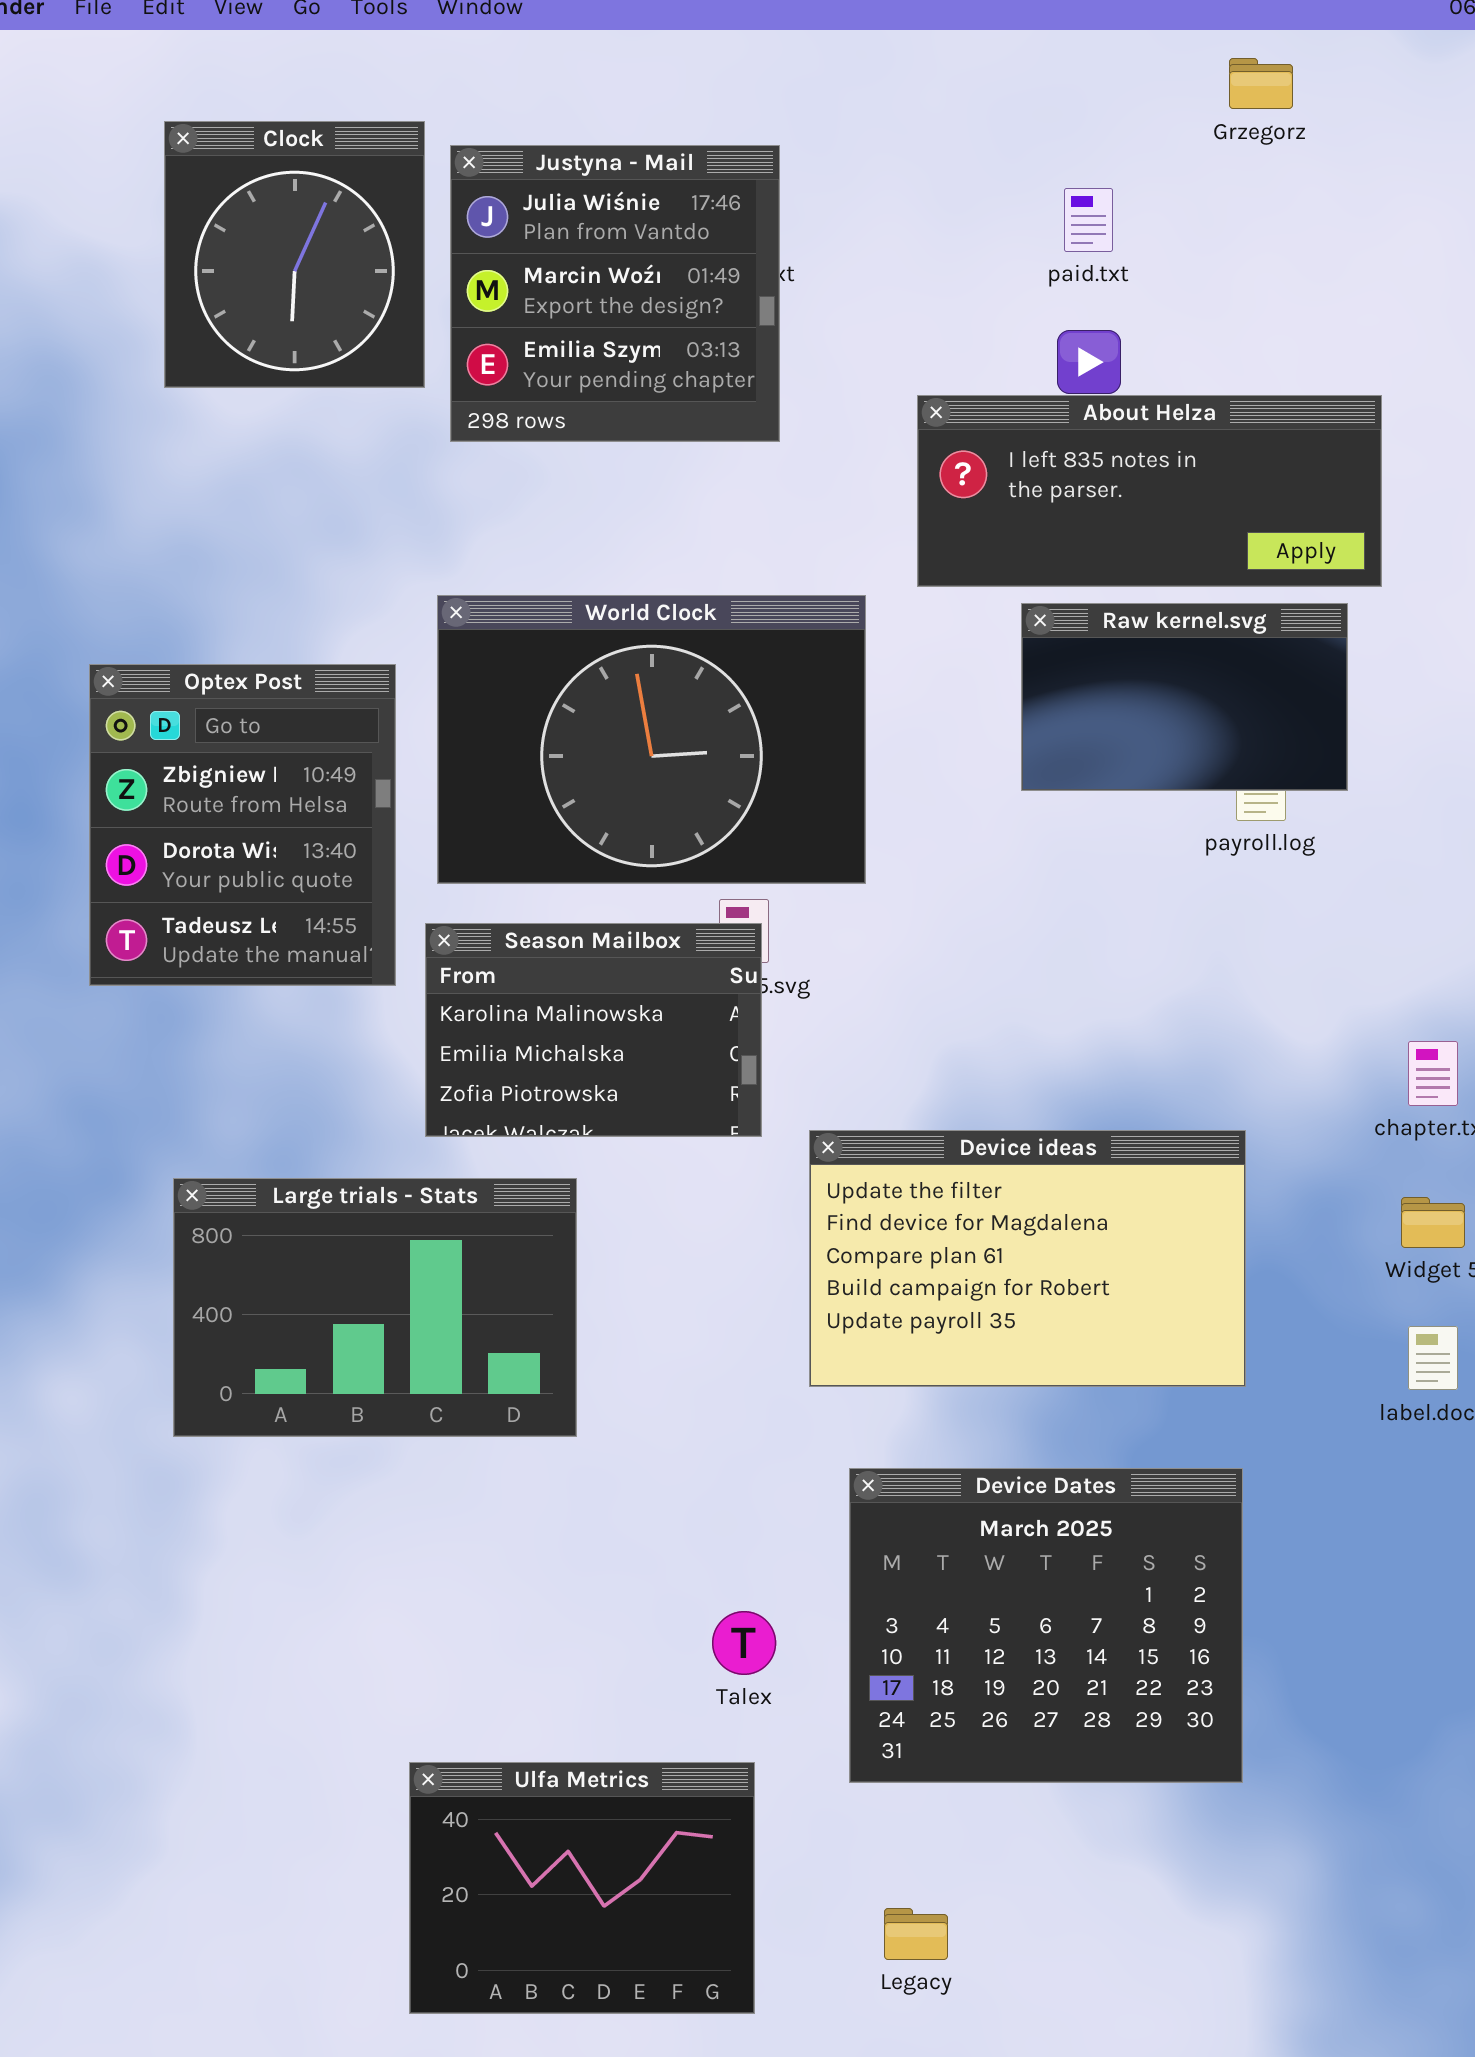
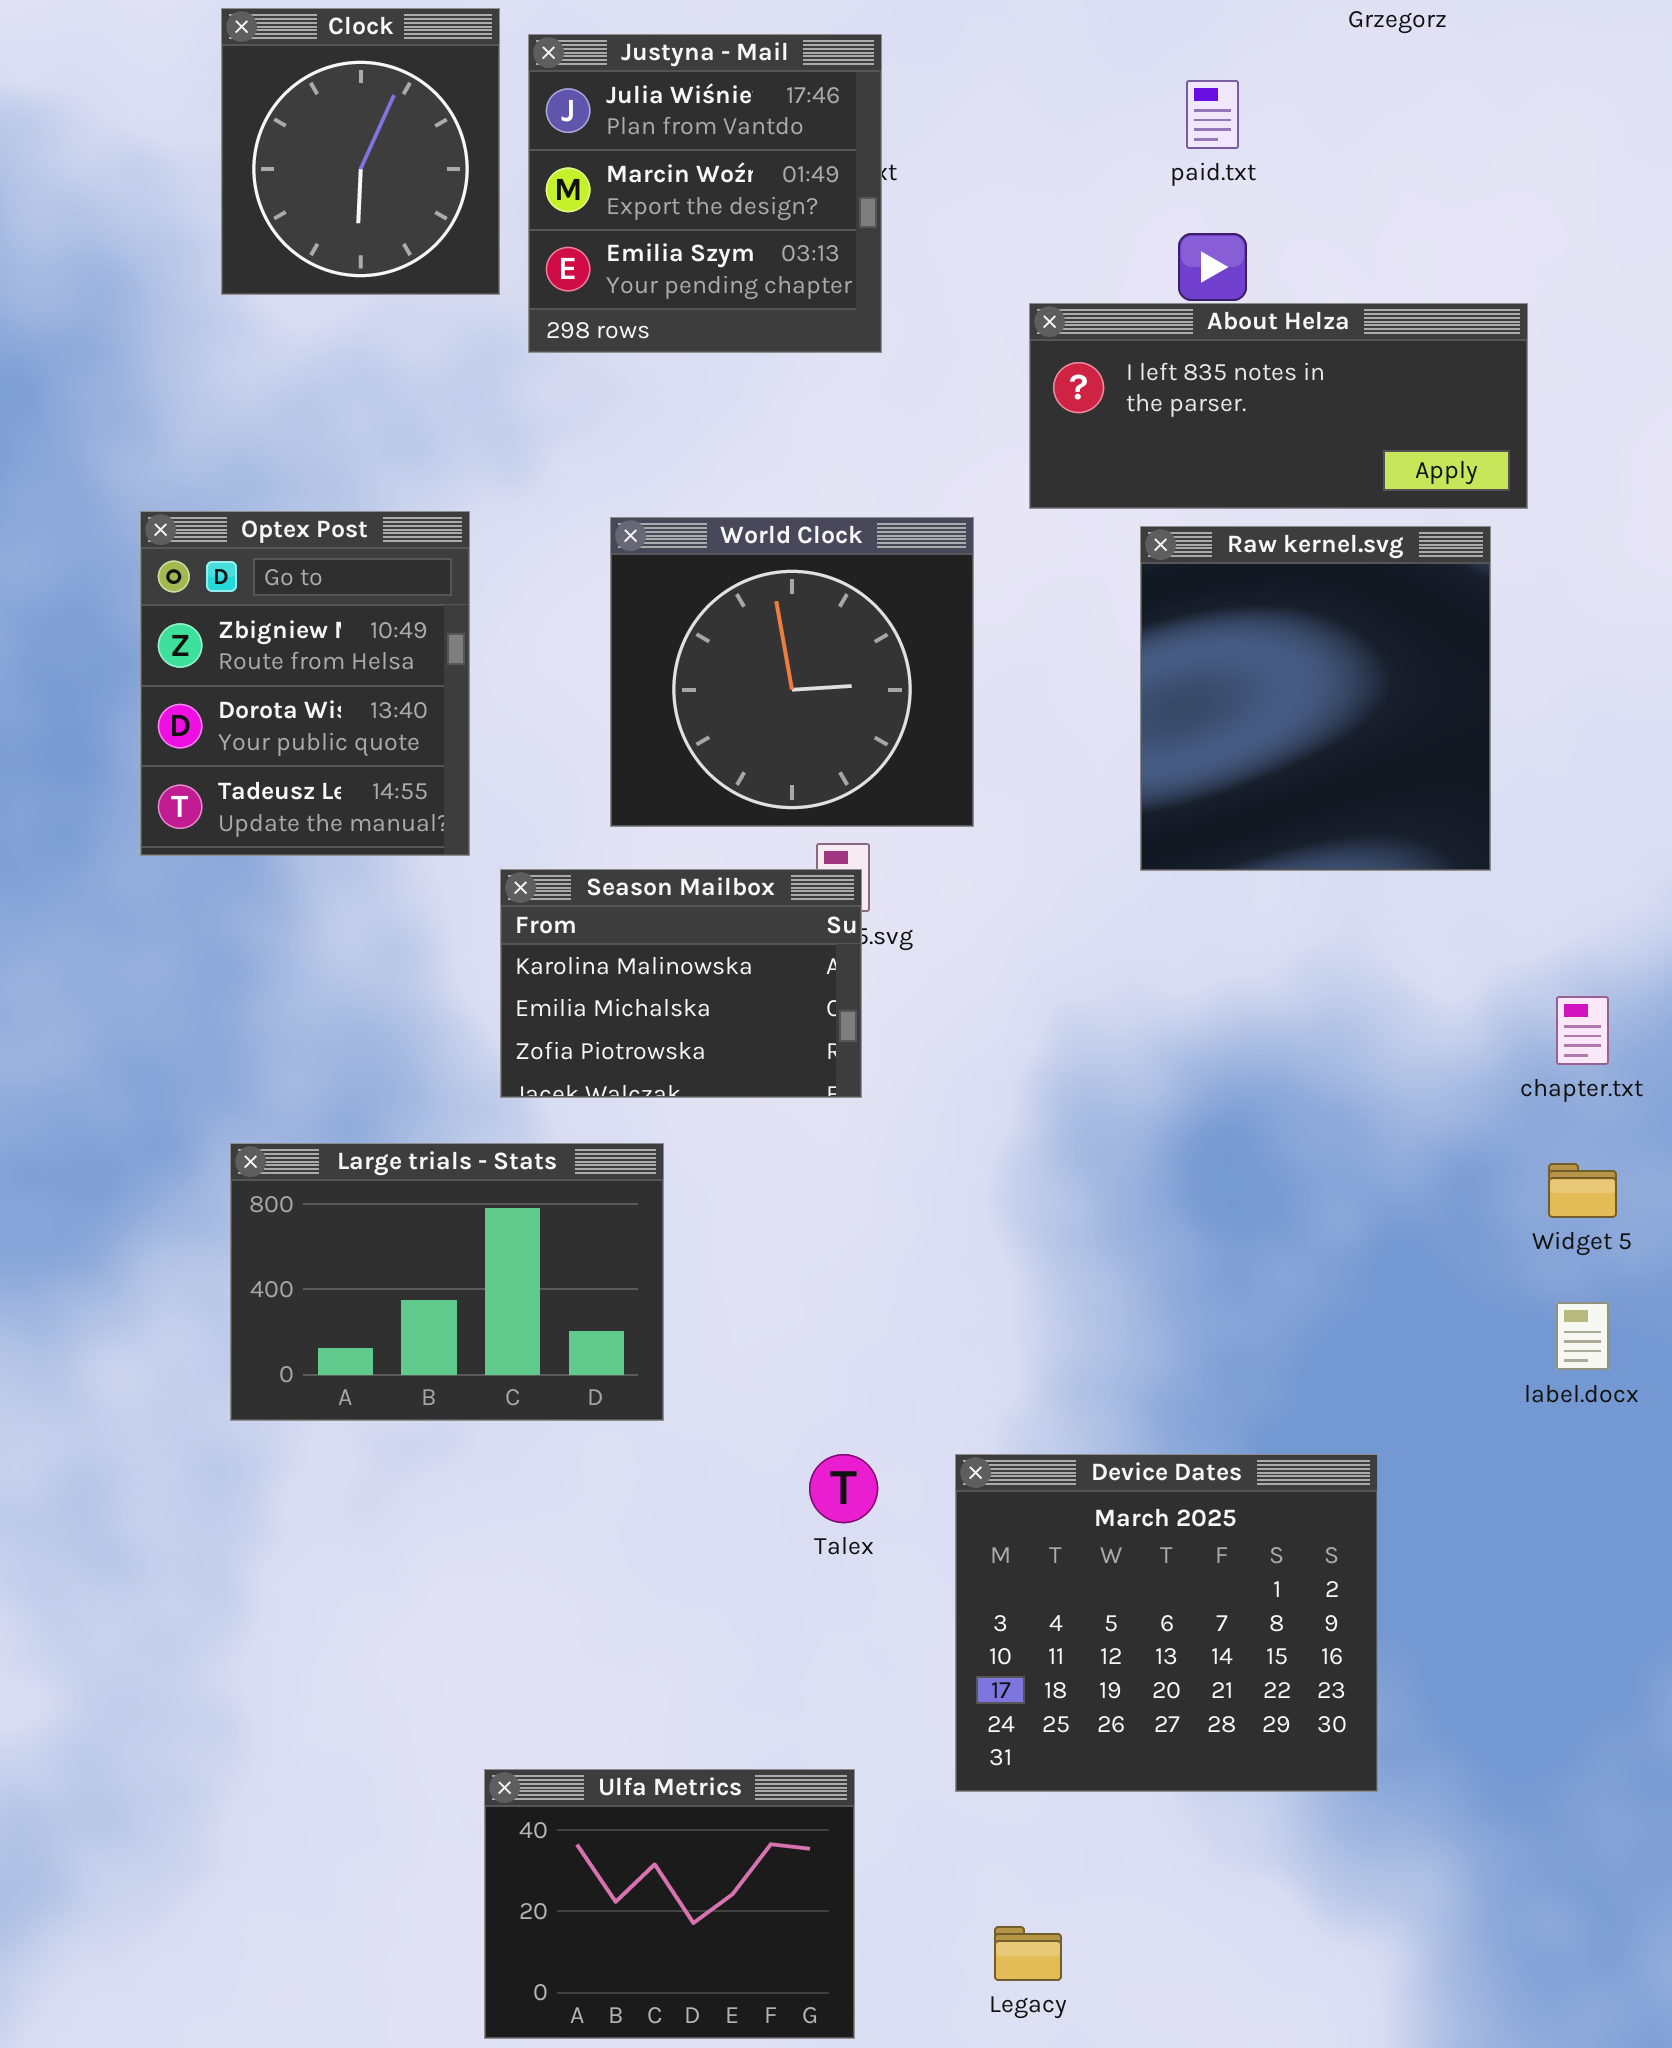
World Clock: [437,595,866,884] -> [610,517,974,827], resized
Raw kernel.svg: [1021,603,1348,791] -> [1140,526,1491,871], resized
Optex Post: [89,664,396,986] -> [140,511,470,856], moved
Device ideas: [809,1130,1246,1387] -> none, closed
Talex: [712,1611,776,1675] -> [809,1454,878,1523], moved

